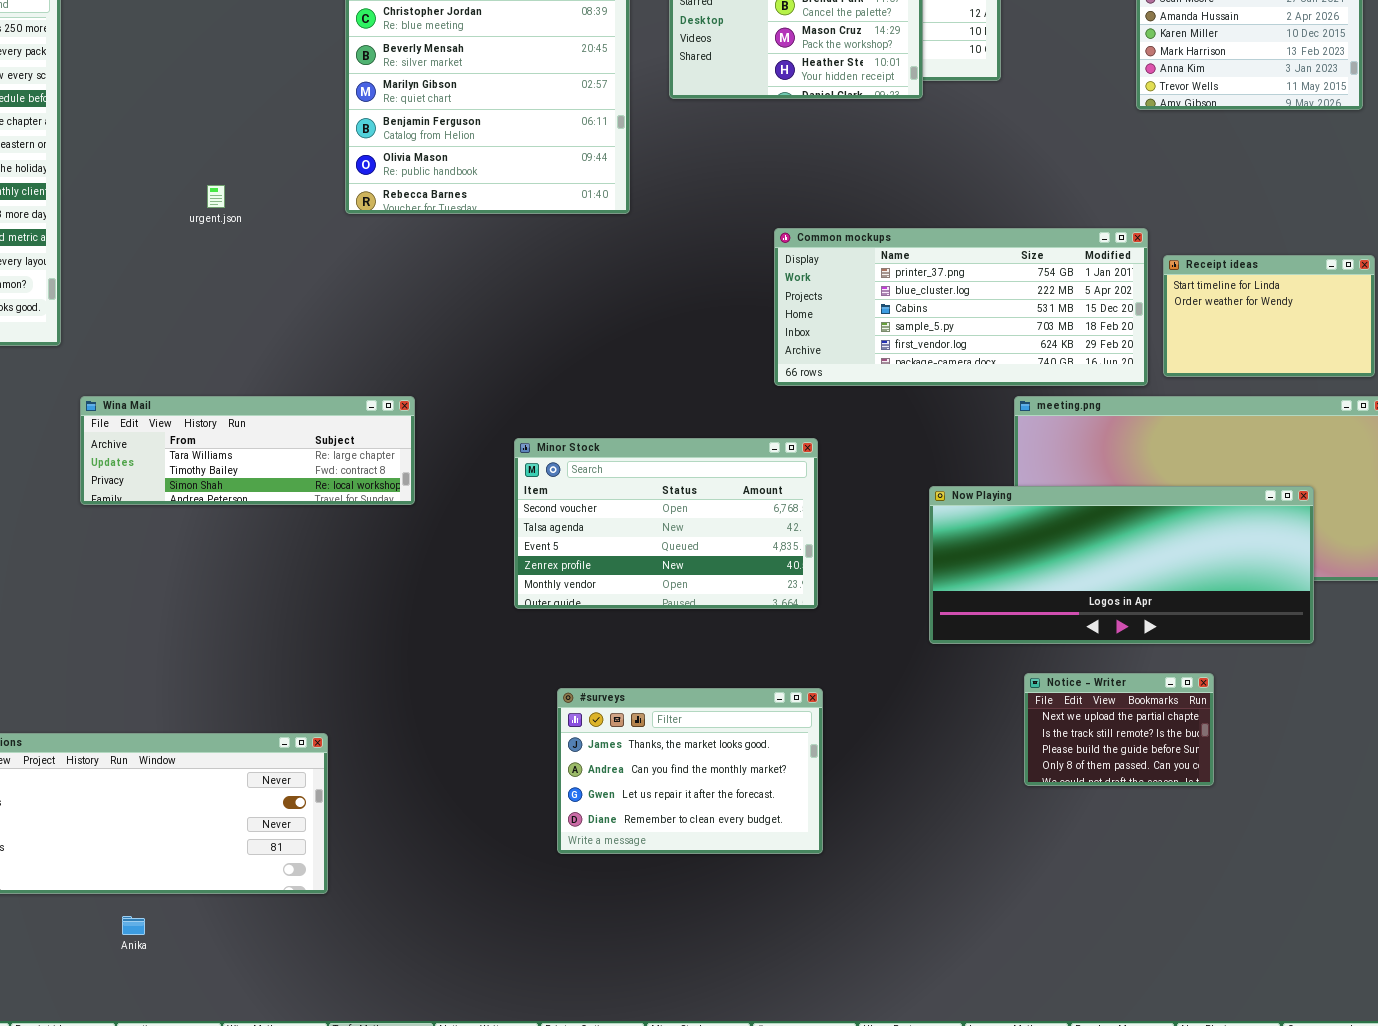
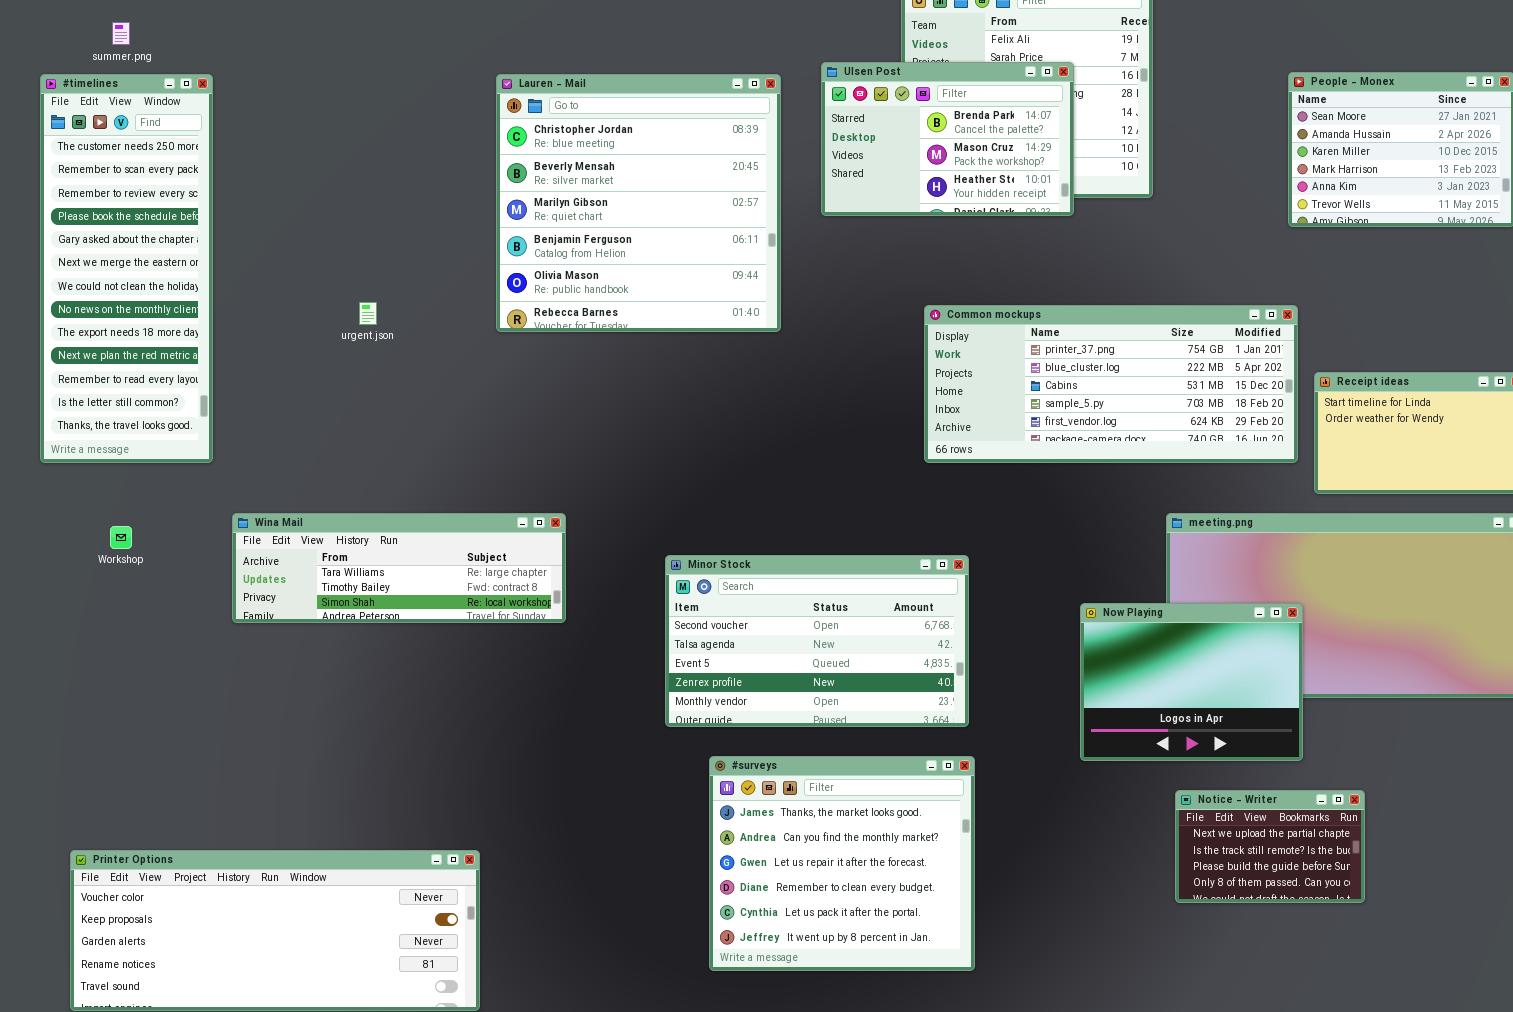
Common mockups: [774,228,1148,386] -> [924,305,1298,463], moved
Now Playing: [929,486,1314,644] -> [1080,603,1303,761], resized
#surveys: [557,688,823,854] -> [709,756,975,971], resized

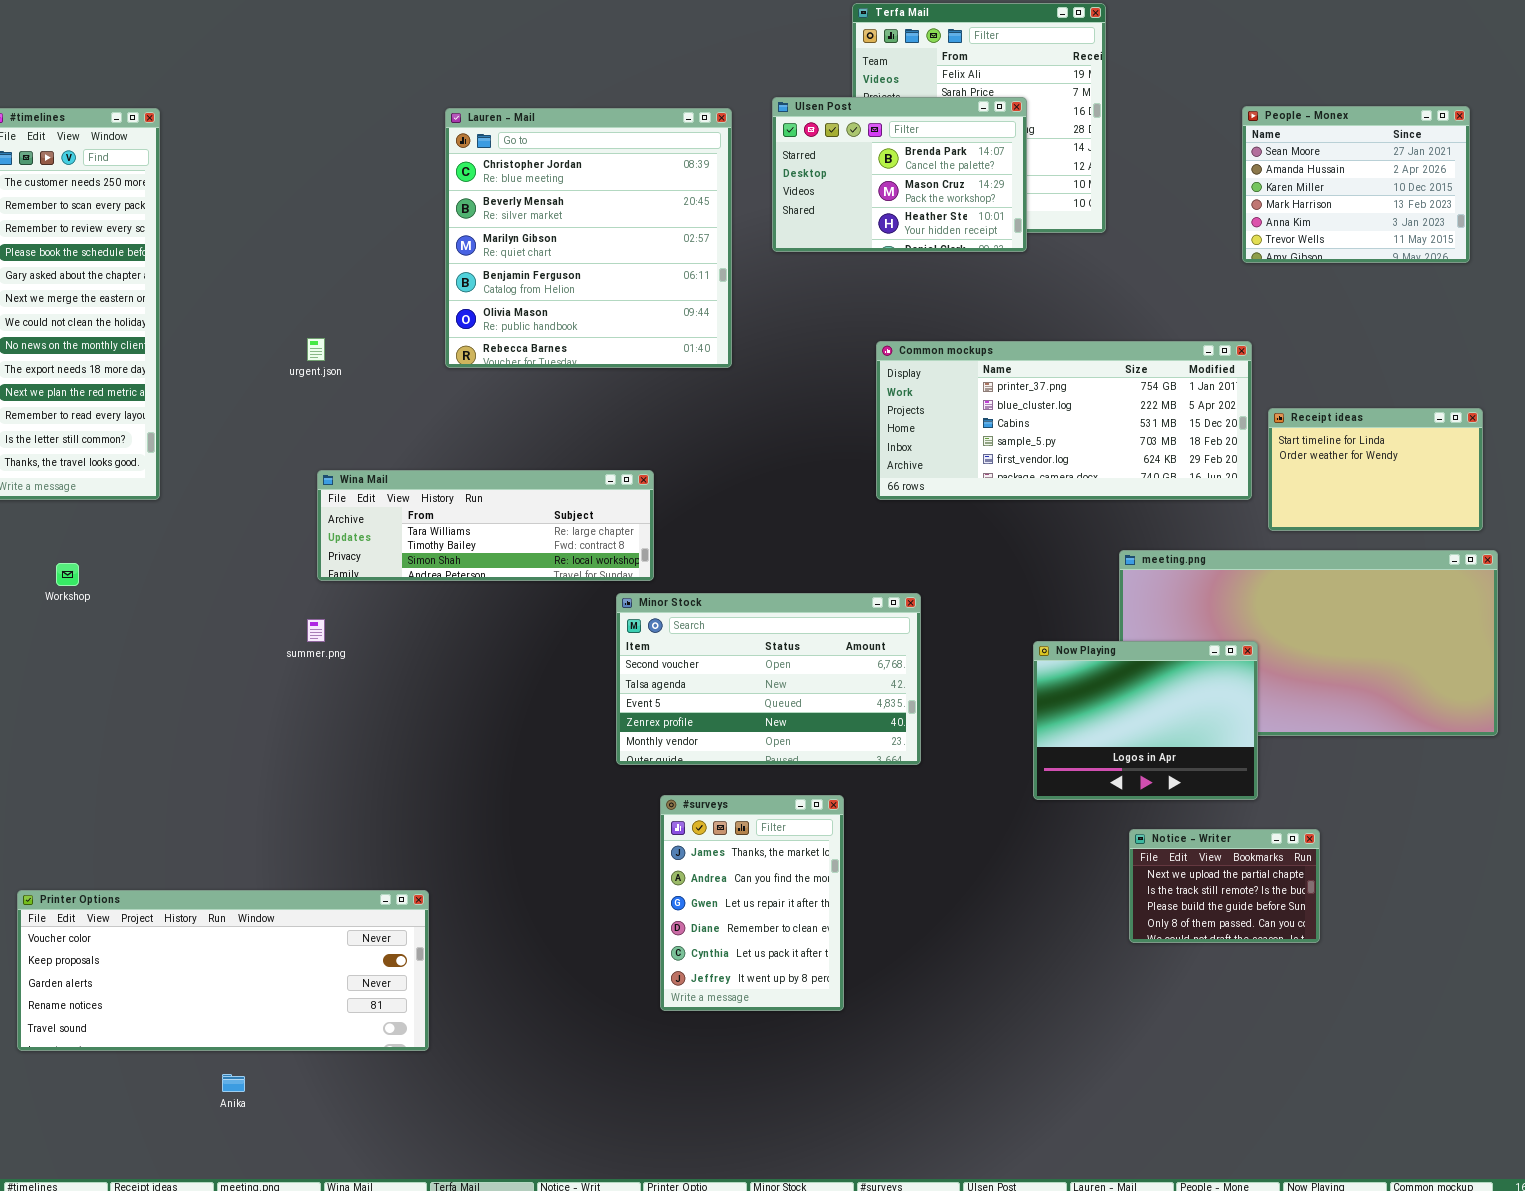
summer.png: [112,22,130,45] -> [307,619,325,642], moved
Wina Mail: [232,513,566,623] -> [317,470,654,581], moved
#surveys: [709,756,975,971] -> [660,795,844,1011], resized

